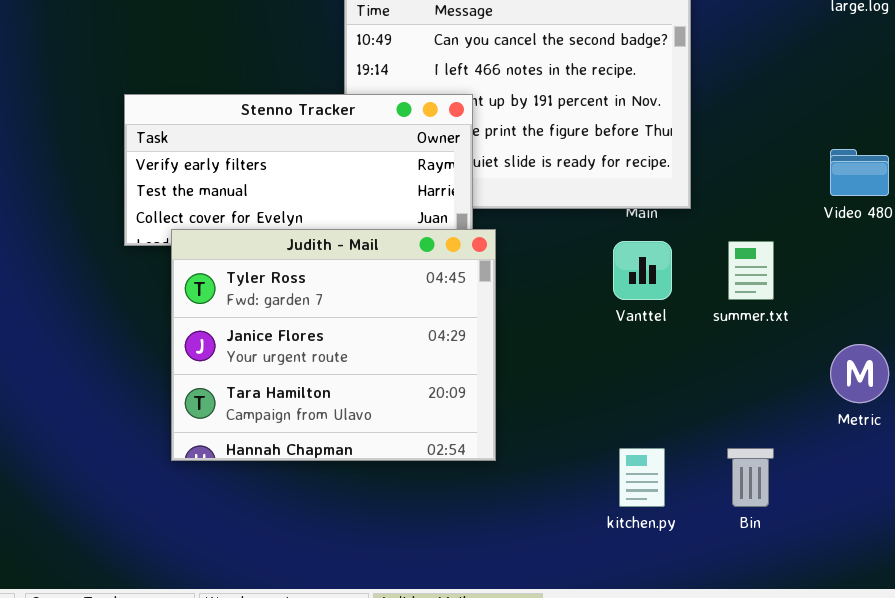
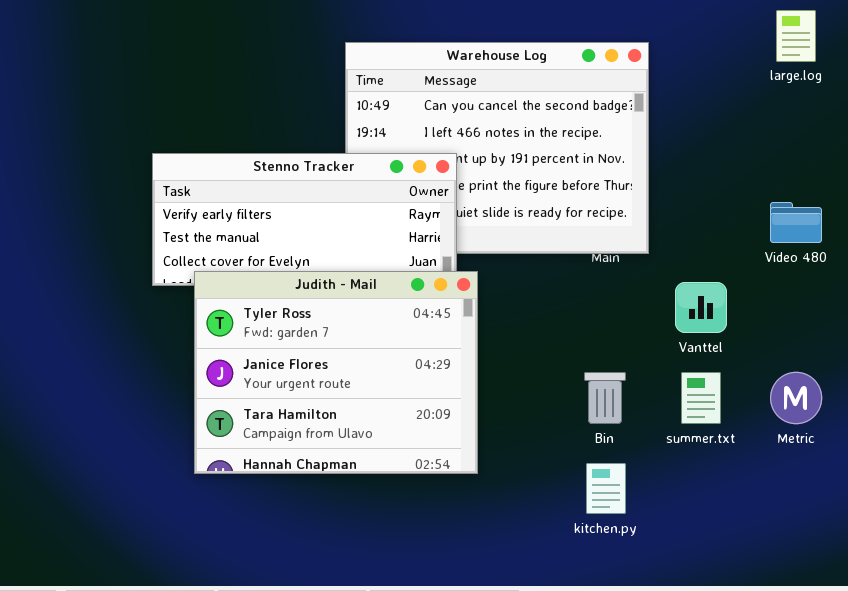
Vanttel: [613,241,672,300] -> [675,282,727,333], moved
summer.txt: [728,241,774,300] -> [681,372,721,424], moved
Bin: [727,448,774,507] -> [584,372,626,424], moved

